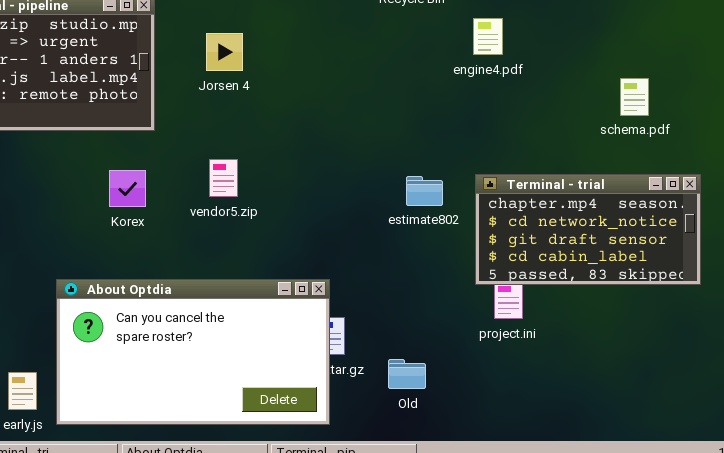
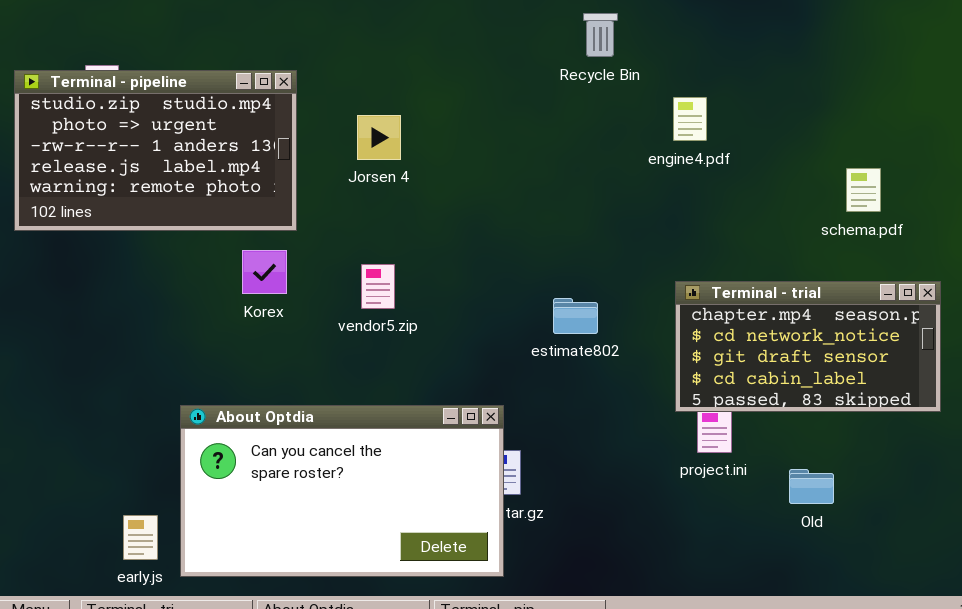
Korex: [109,170,146,207] -> [242,250,287,294], moved
estimate802: [406,176,443,206] -> [553,298,598,334], moved
Old: [388,359,426,389] -> [789,469,834,504], moved

